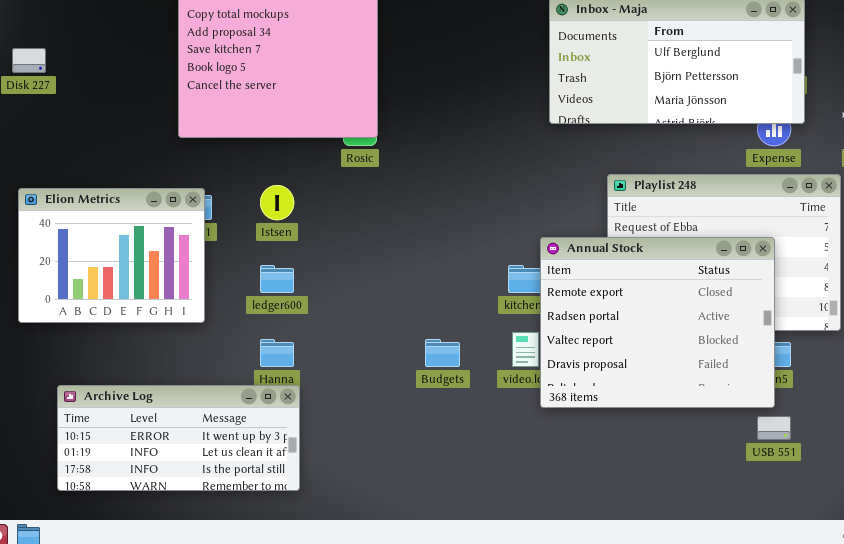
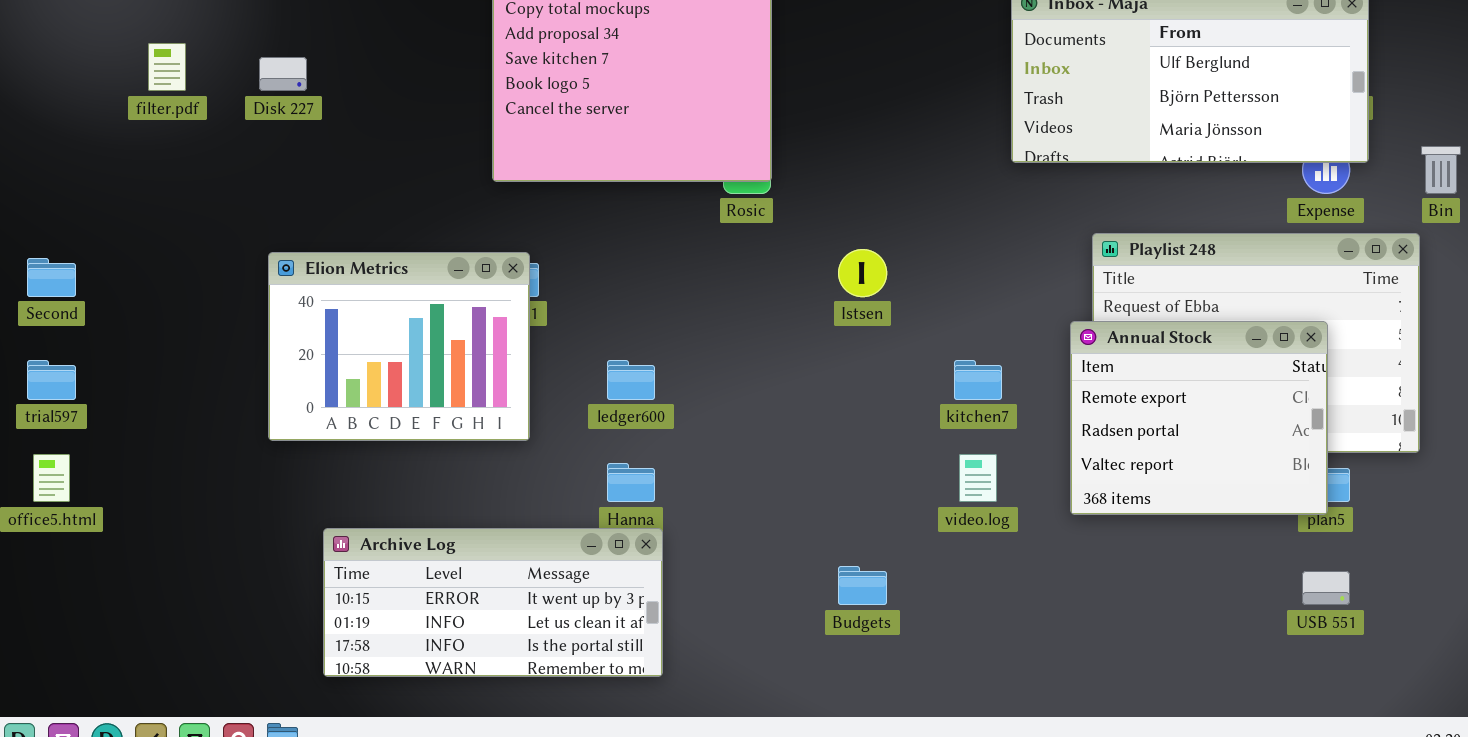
Istsen: [260,185,294,220] -> [838,249,887,297], moved
Annual Stock: [540,237,775,408] -> [1070,321,1328,515], resized
Budgets: [425,339,460,367] -> [838,566,887,605], moved

